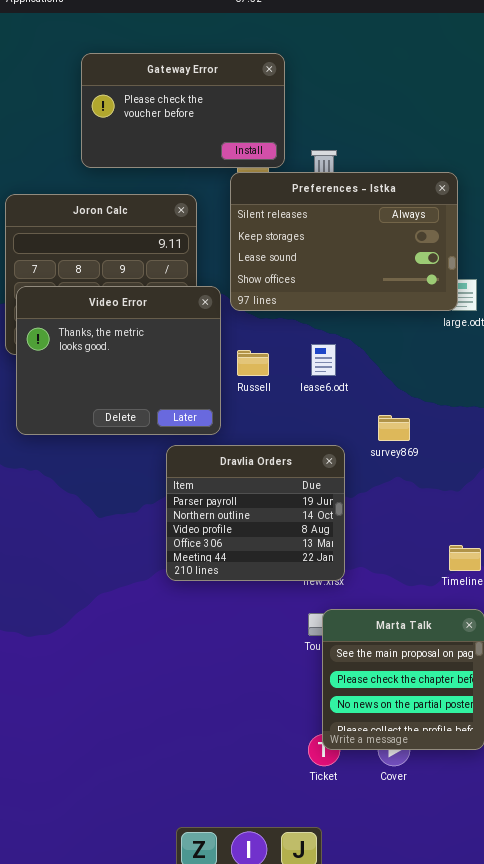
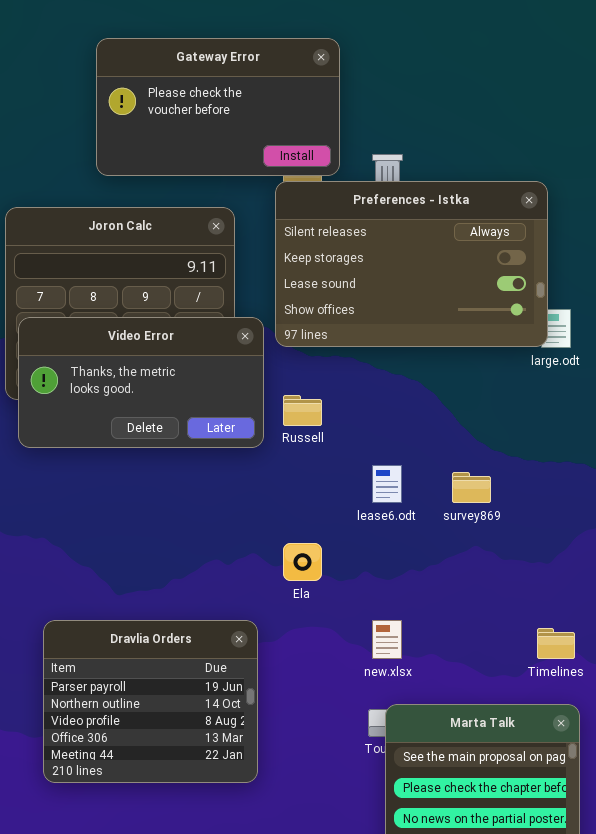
Video Error: [16,286,221,435] -> [18,317,264,448], resized
lease6.odt: [311,344,336,376] -> [372,465,402,503], moved
Dravlia Orders: [166,445,345,581] -> [43,620,258,783], moved

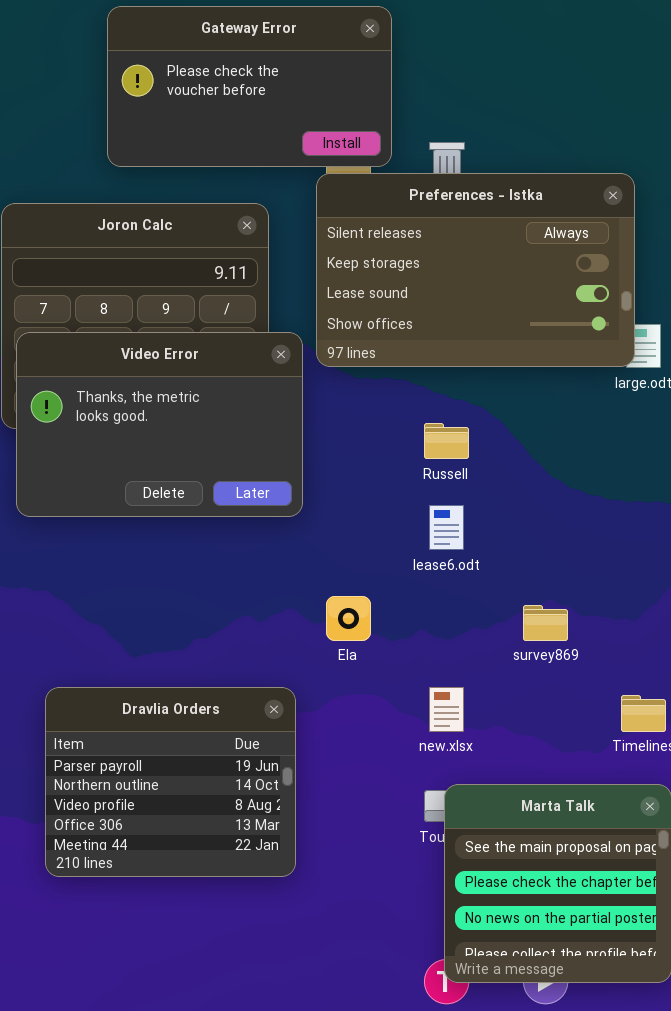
Video Error: [18,317,264,448] -> [16,332,303,517], resized
Russell: [283,395,322,426] -> [424,423,469,459], moved
survey869: [452,472,491,503] -> [523,605,568,641], moved

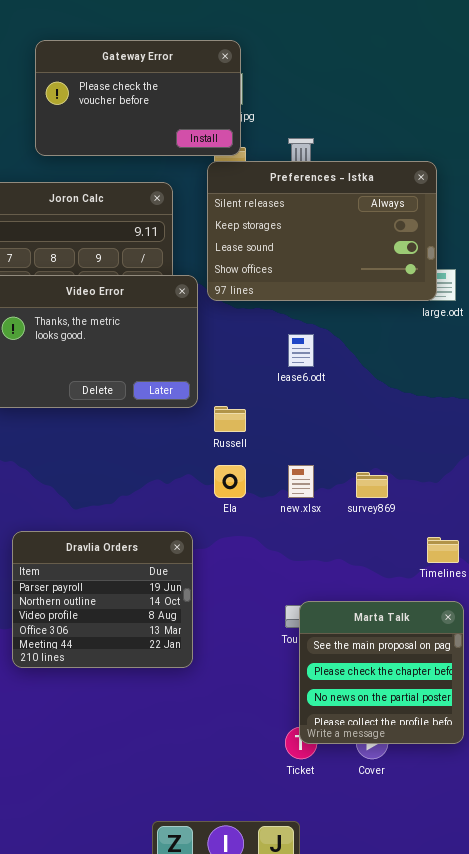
Gateway Error: [107,6,392,167] -> [35,40,241,156], moved
Russell: [424,423,469,459] -> [214,406,246,432], moved
lease6.odt: [429,505,464,550] -> [288,334,314,367], moved
new.xlsx: [429,687,464,732] -> [288,465,314,498], moved

